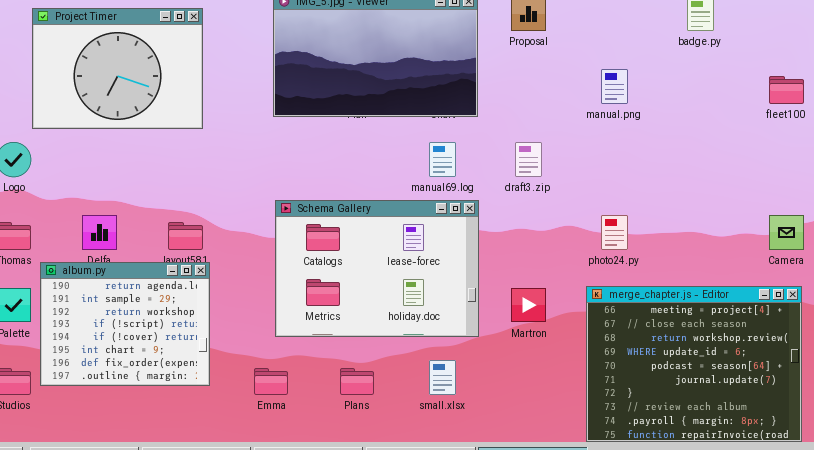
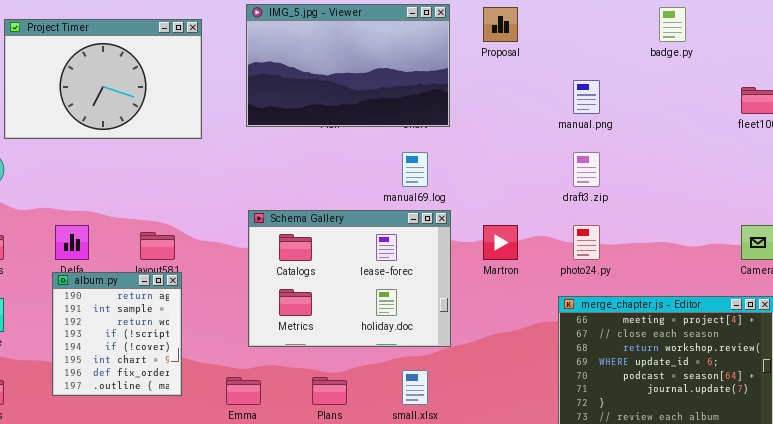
Project Timer: [32,8,203,129] -> [4,19,202,139], resized
draft3.zip: [515,142,542,177] -> [573,152,600,187], moved
album.py: [40,262,210,386] -> [52,272,182,396], resized
Martron: [511,288,546,322] -> [483,225,518,260], moved

